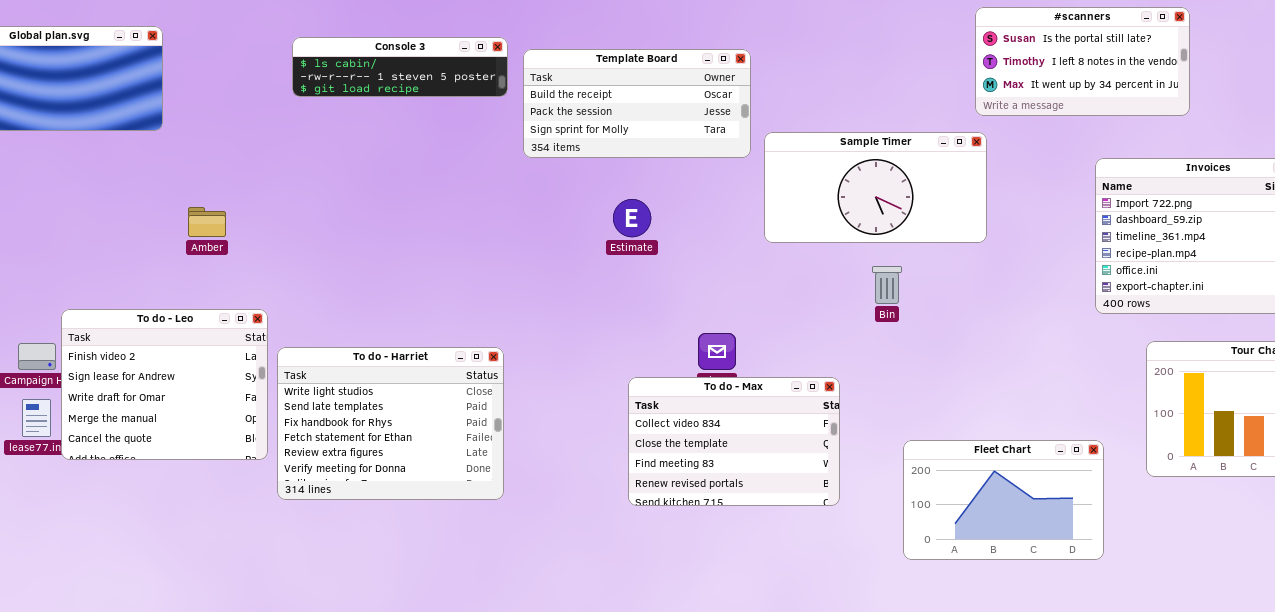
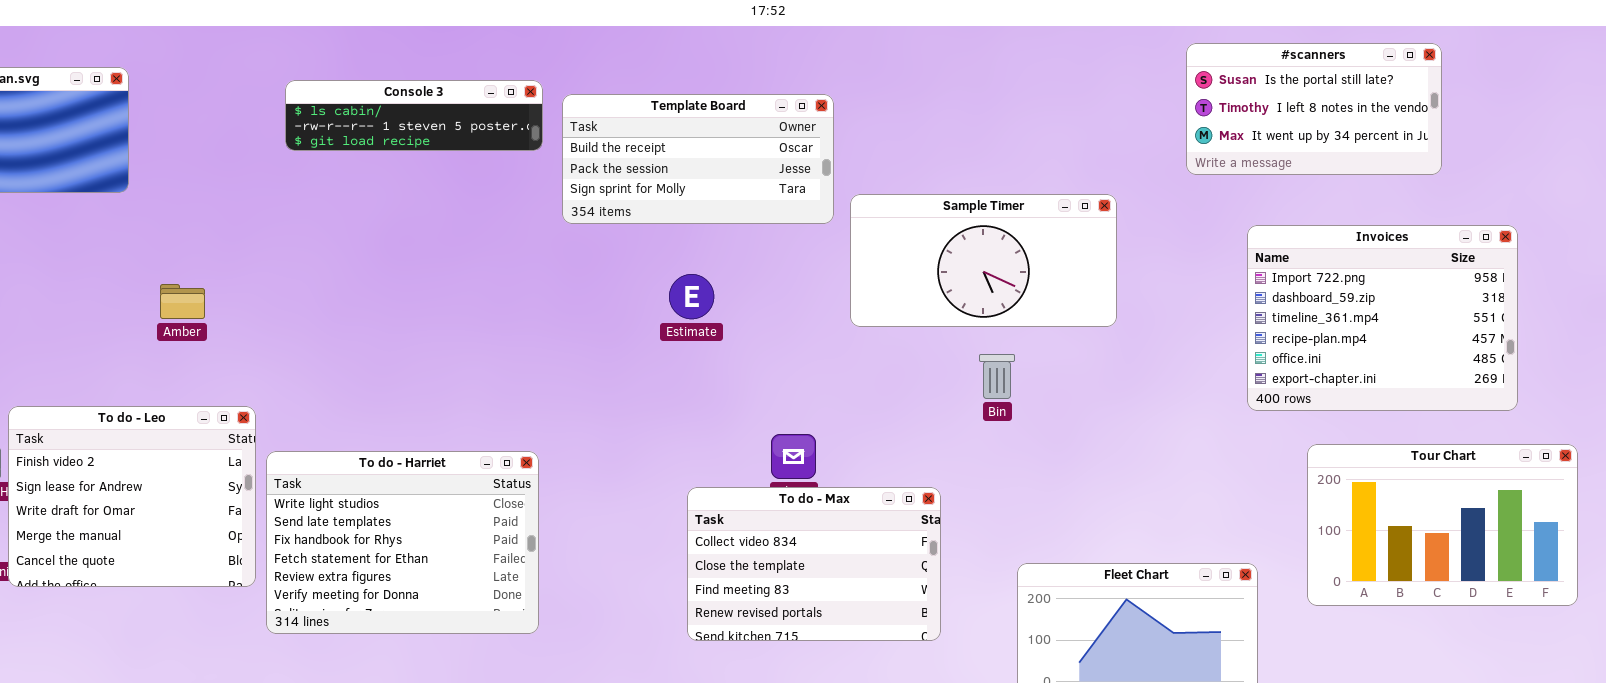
#scanners: [975,7,1190,116] -> [1186,43,1442,175], moved

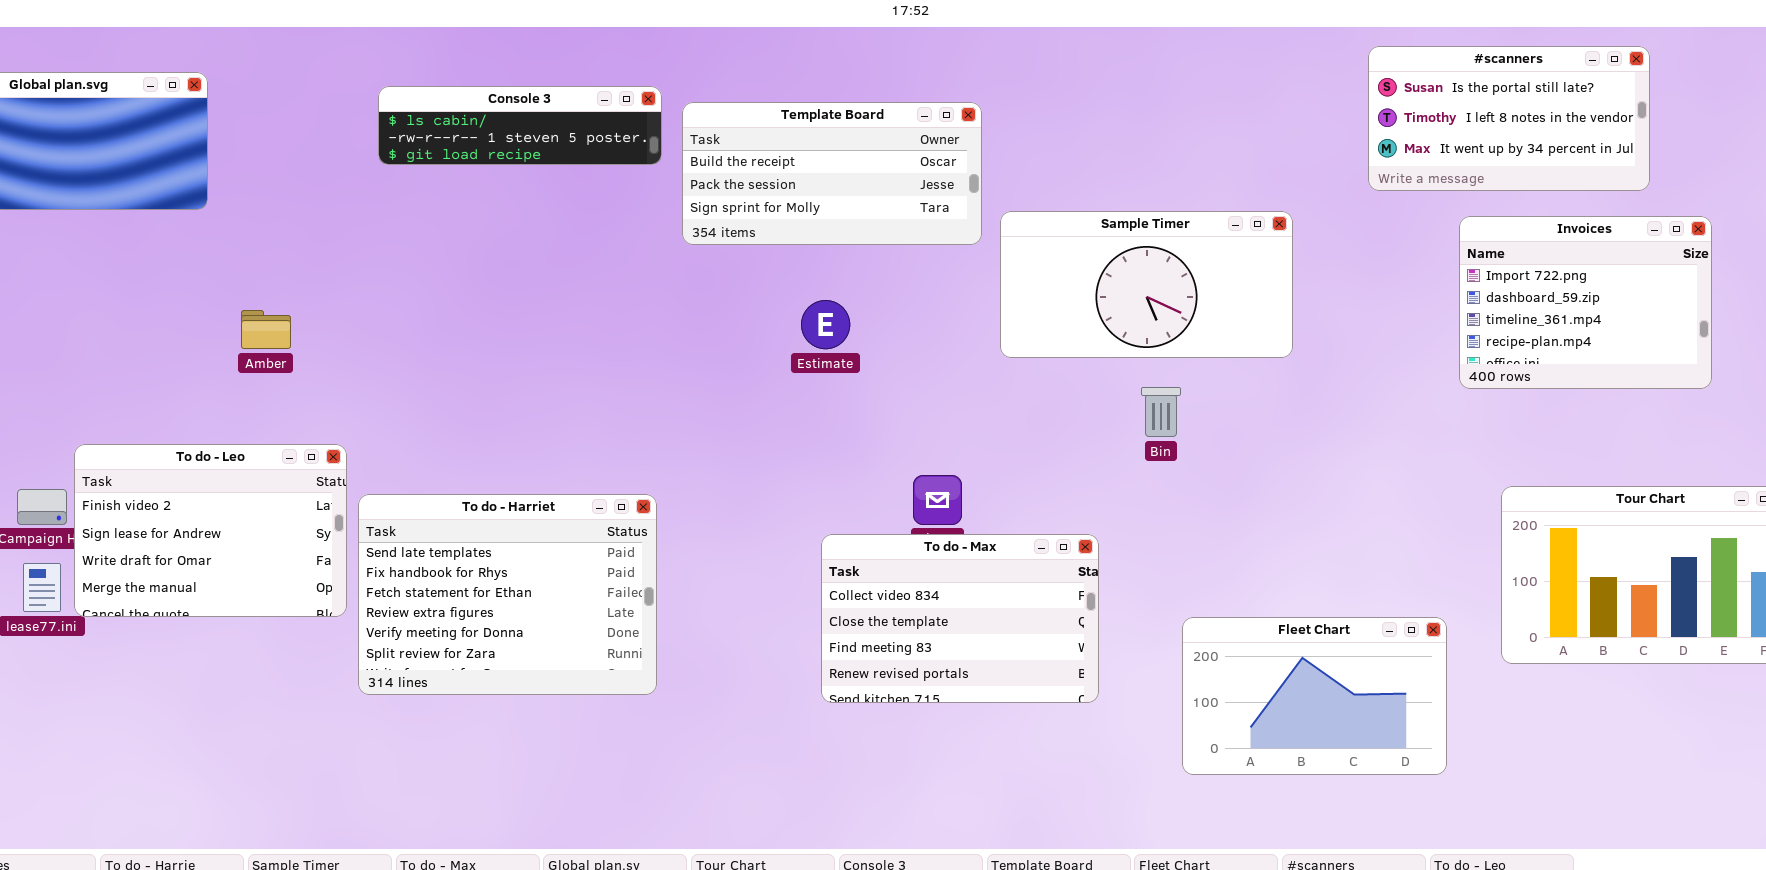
Invoices: [1247,225,1518,411] -> [1459,216,1712,389], moved, resized
To do - Leo: [8,406,256,587] -> [74,444,347,617], resized
To do - Harriet: [266,451,539,634] -> [358,494,657,695], scrolled down 1 row

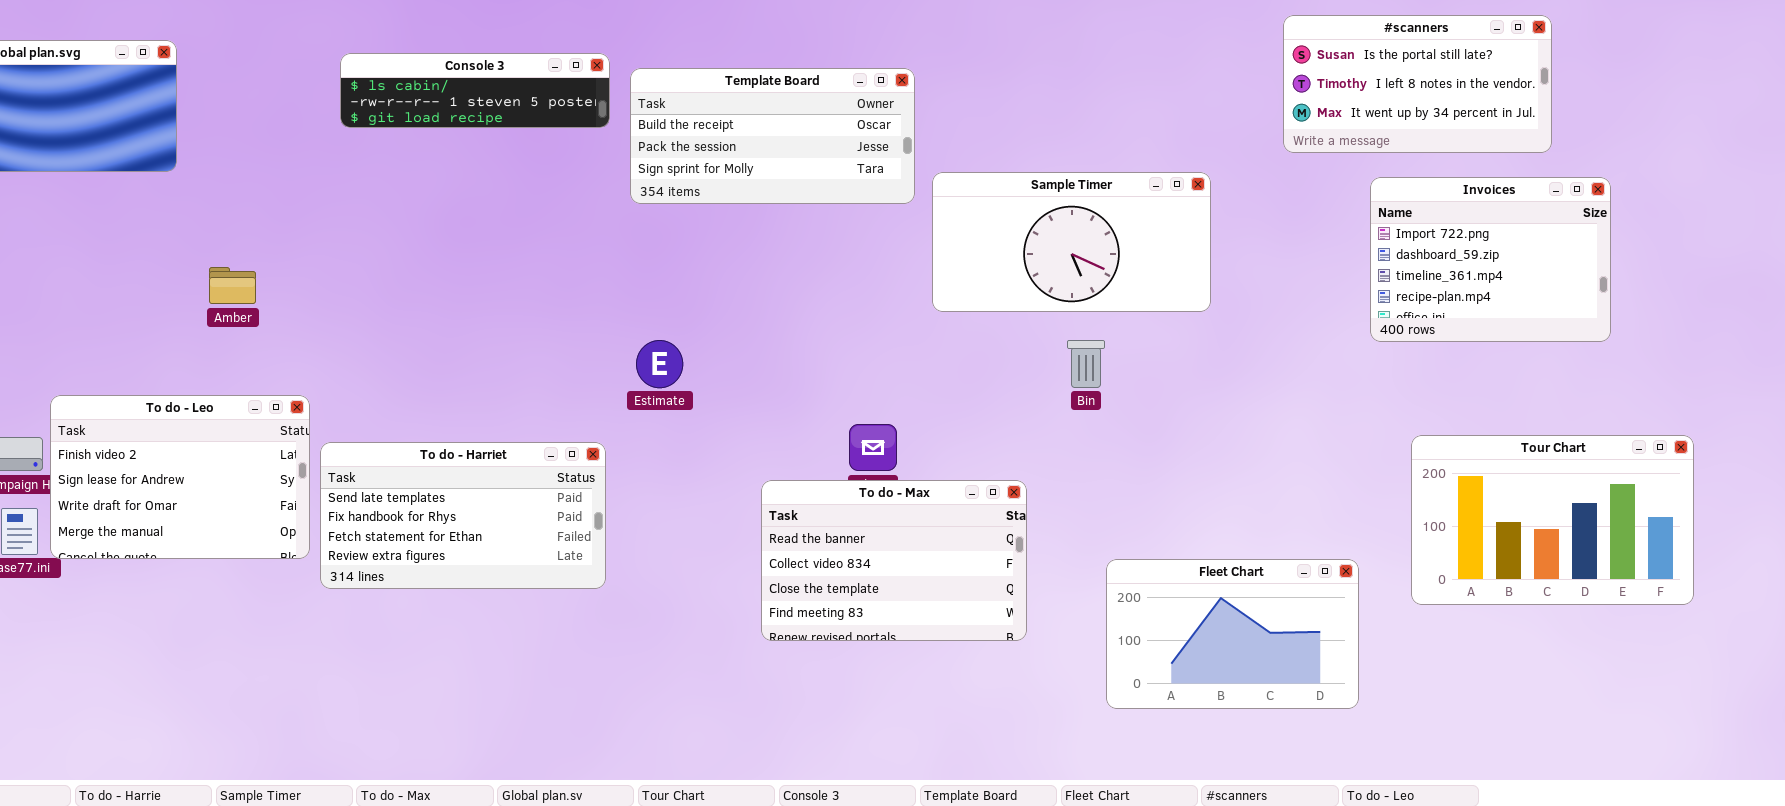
Estimate: [801,300,850,349] -> [636,340,683,388], moved
To do - Harriet: [358,494,657,695] -> [320,442,606,589], resized
To do - Max: [821,534,1099,703] -> [761,480,1027,641], scrolled up 1 row

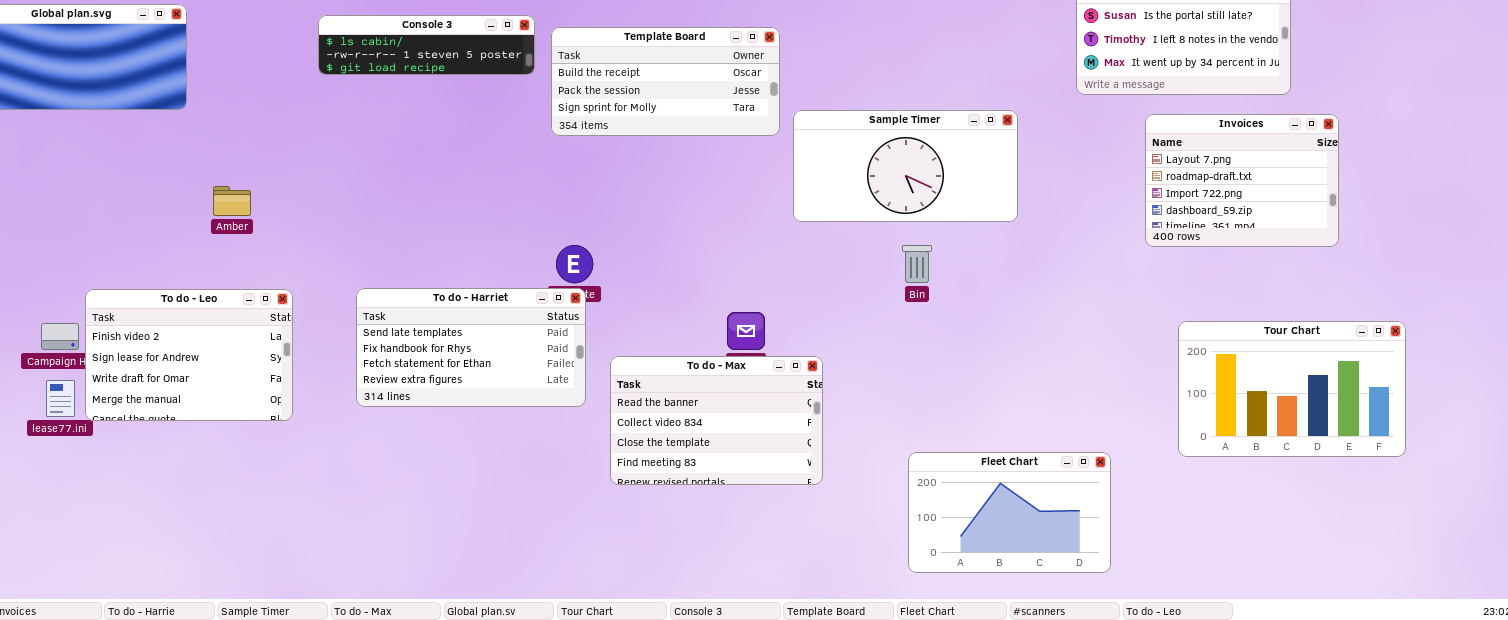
Invoices: [1370,177,1611,342] -> [1145,114,1339,247], scrolled up 2 rows
To do - Harriet: [320,442,606,589] -> [356,288,586,407], moved
To do - Max: [761,480,1027,641] -> [610,356,823,485], moved
Fleet Chart: [1106,559,1359,709] -> [908,452,1111,573], moved

